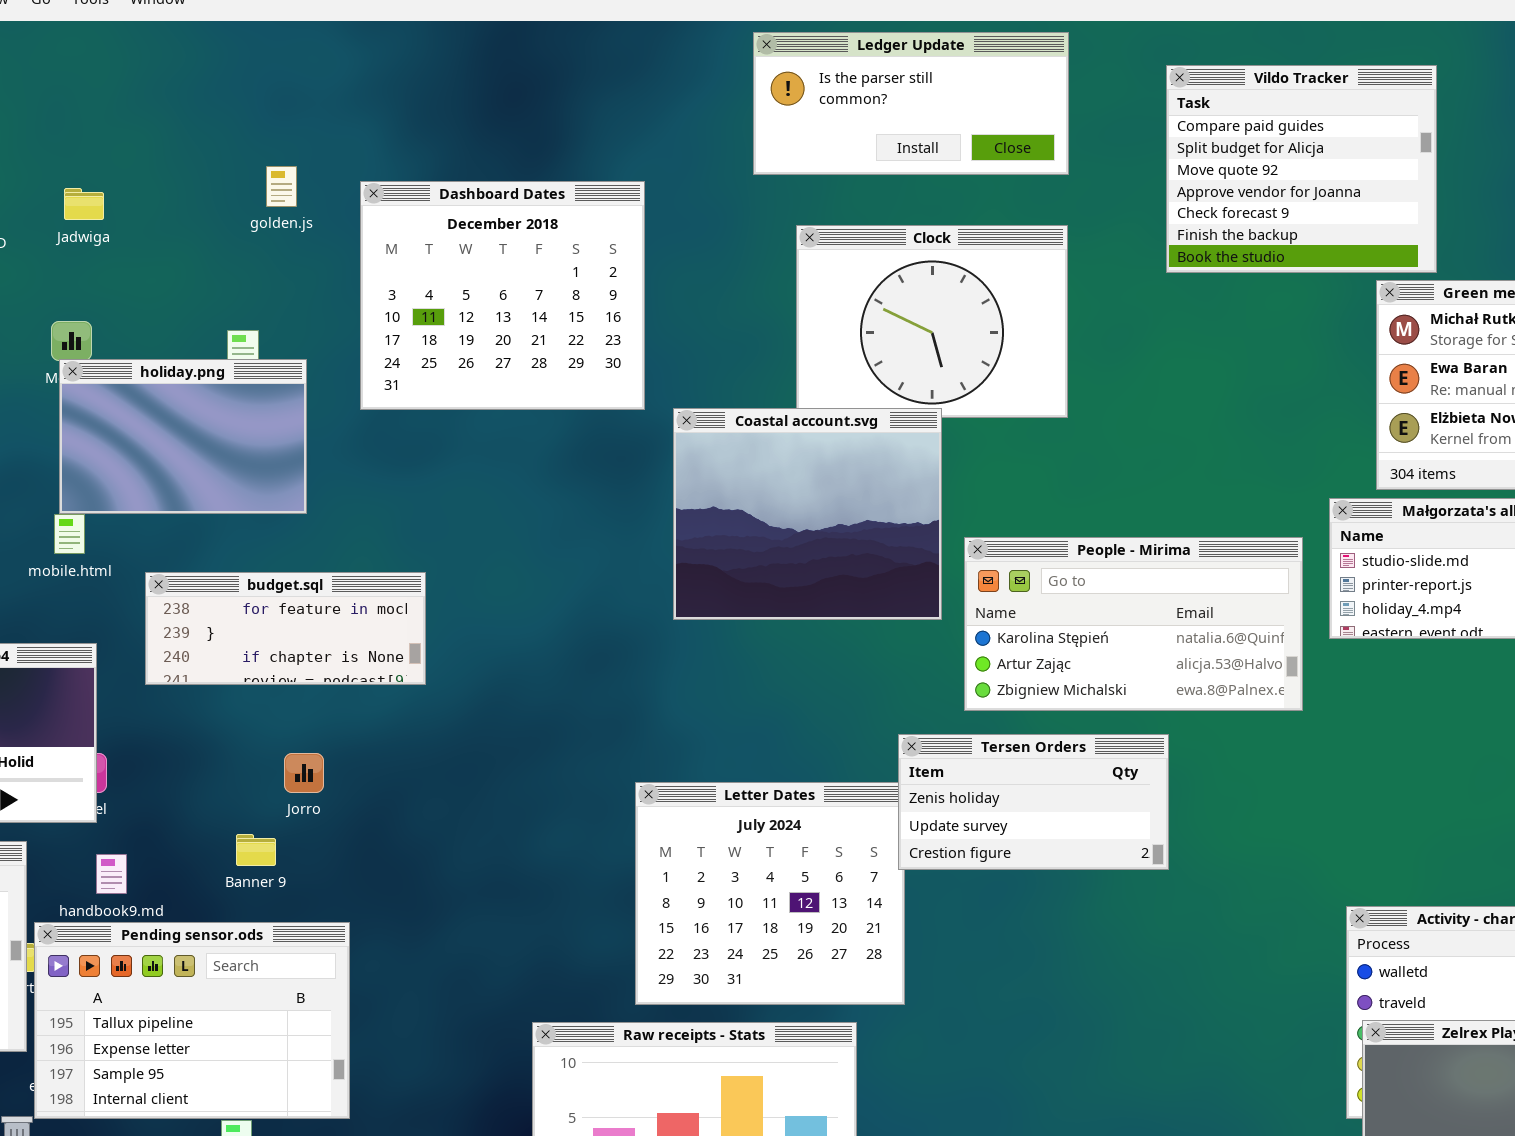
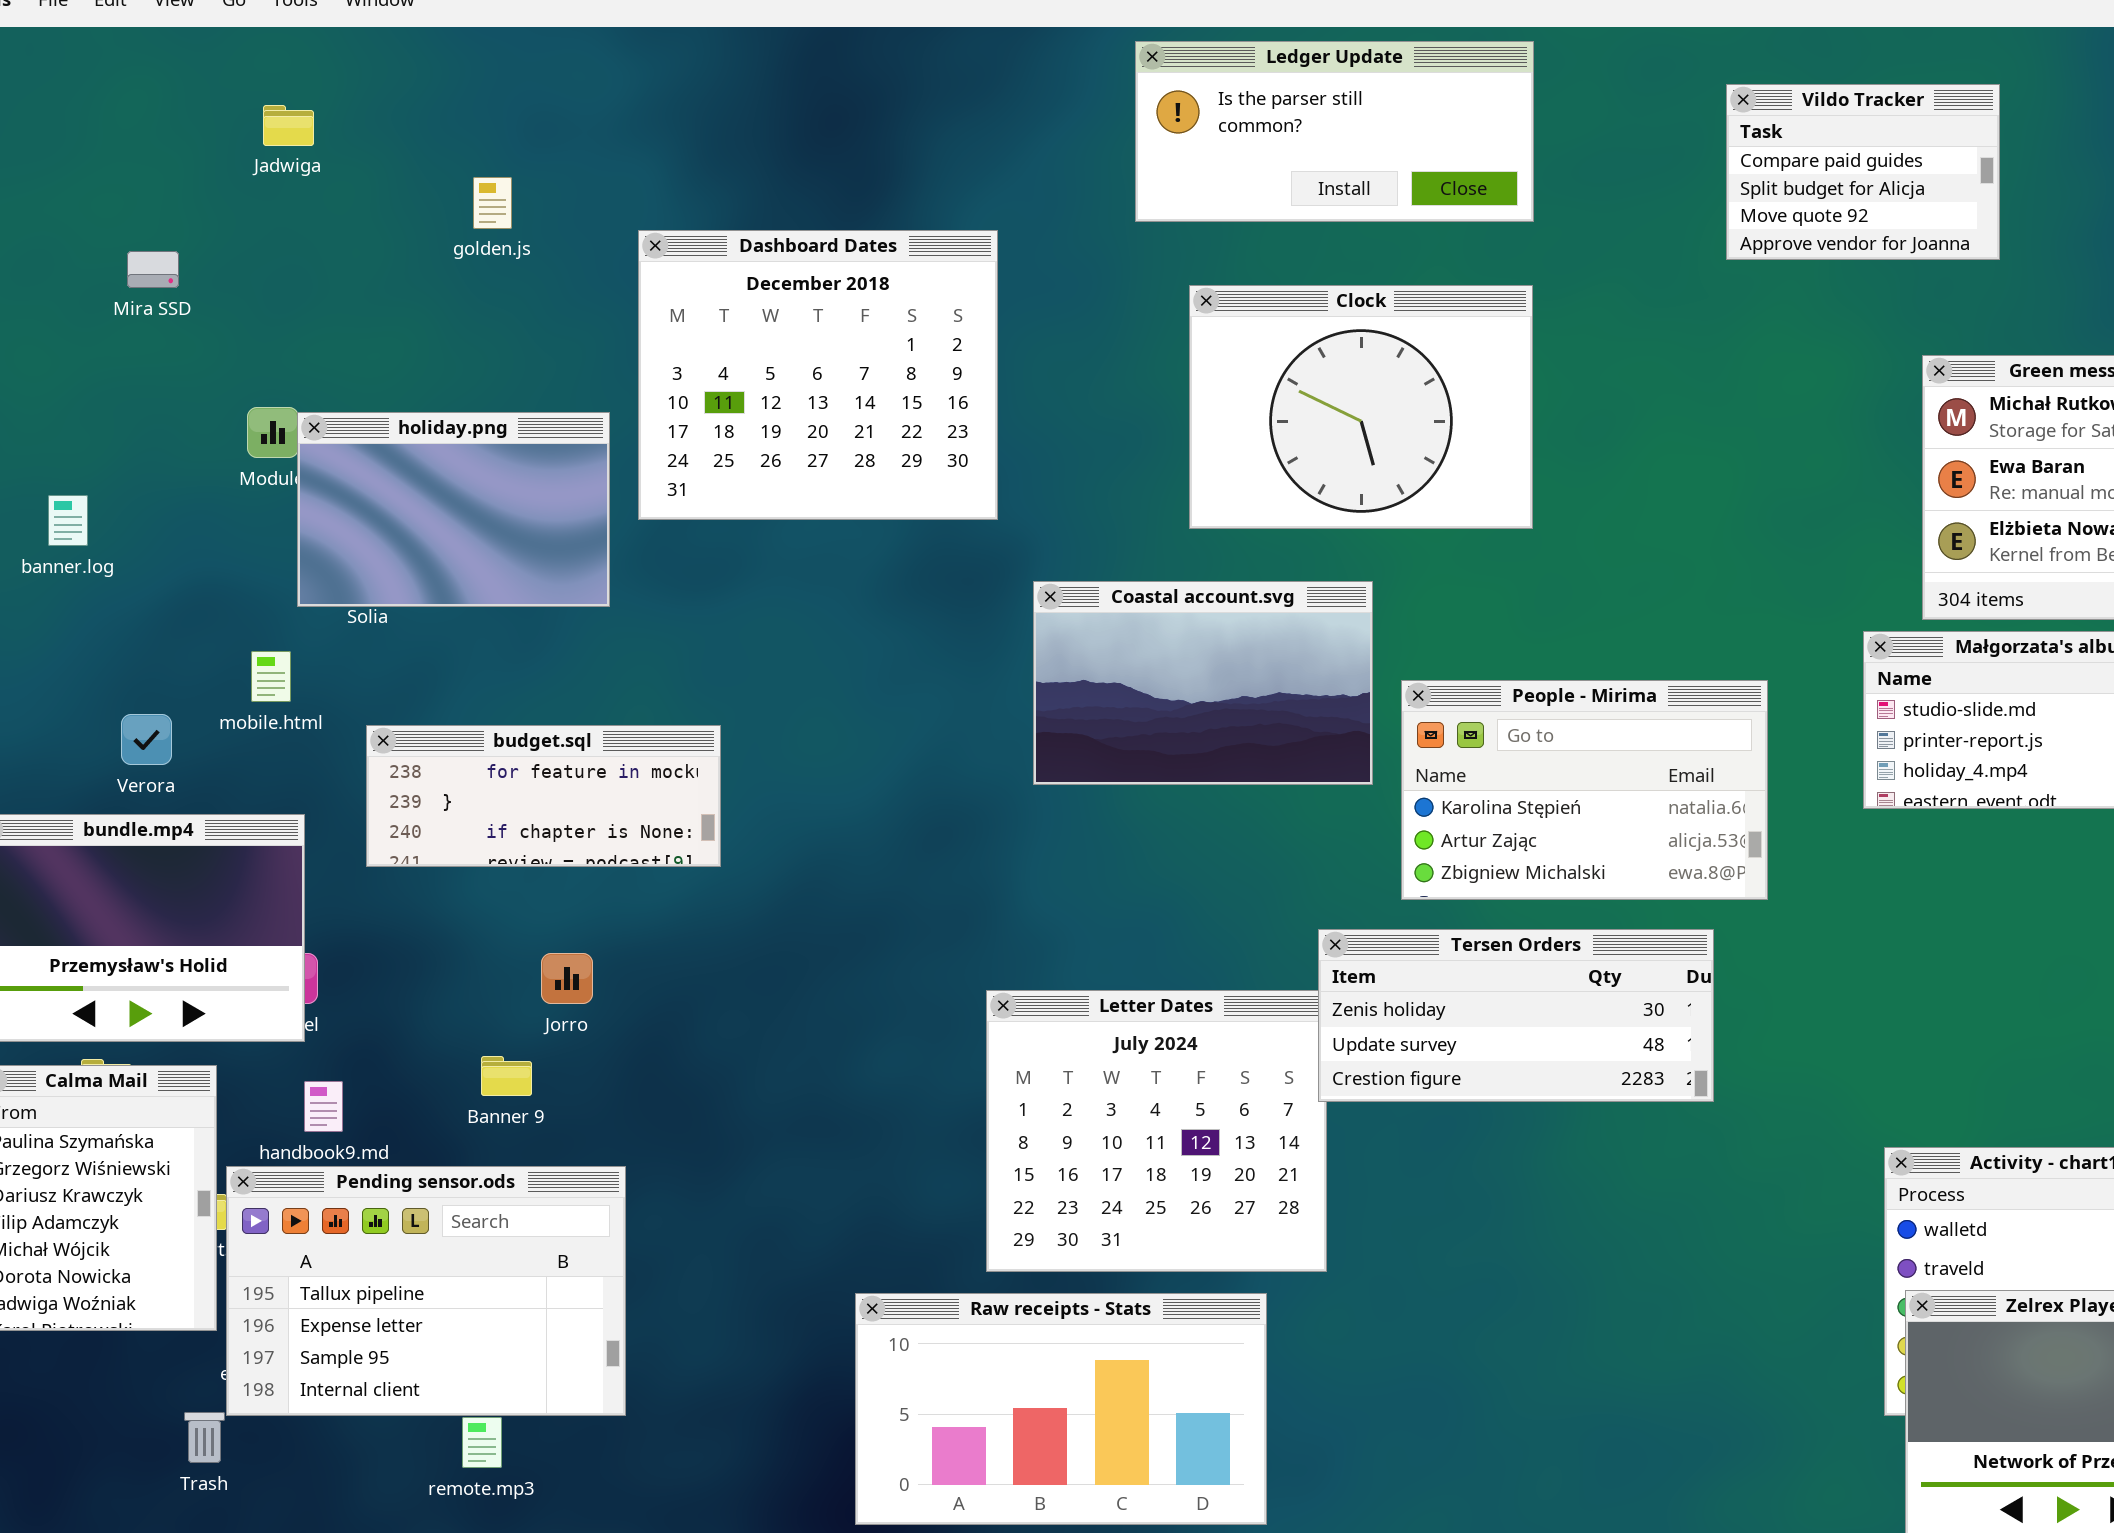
Vildo Tracker: [1166,65,1437,273] -> [1726,84,2000,260], resized
golden.js: [266,166,297,207] -> [473,177,512,229], moved
Jadwiga: [64,188,104,220] -> [263,105,314,146], moved
holiday.png: [59,359,307,514] -> [297,412,610,607], moved
Coastal account.svg: [673,408,942,620] -> [1033,581,1373,785], resized
People - Mirima: [964,537,1303,711] -> [1401,680,1768,900], resized
Tersen Orders: [898,734,1169,870] -> [1318,929,1714,1102], resized

